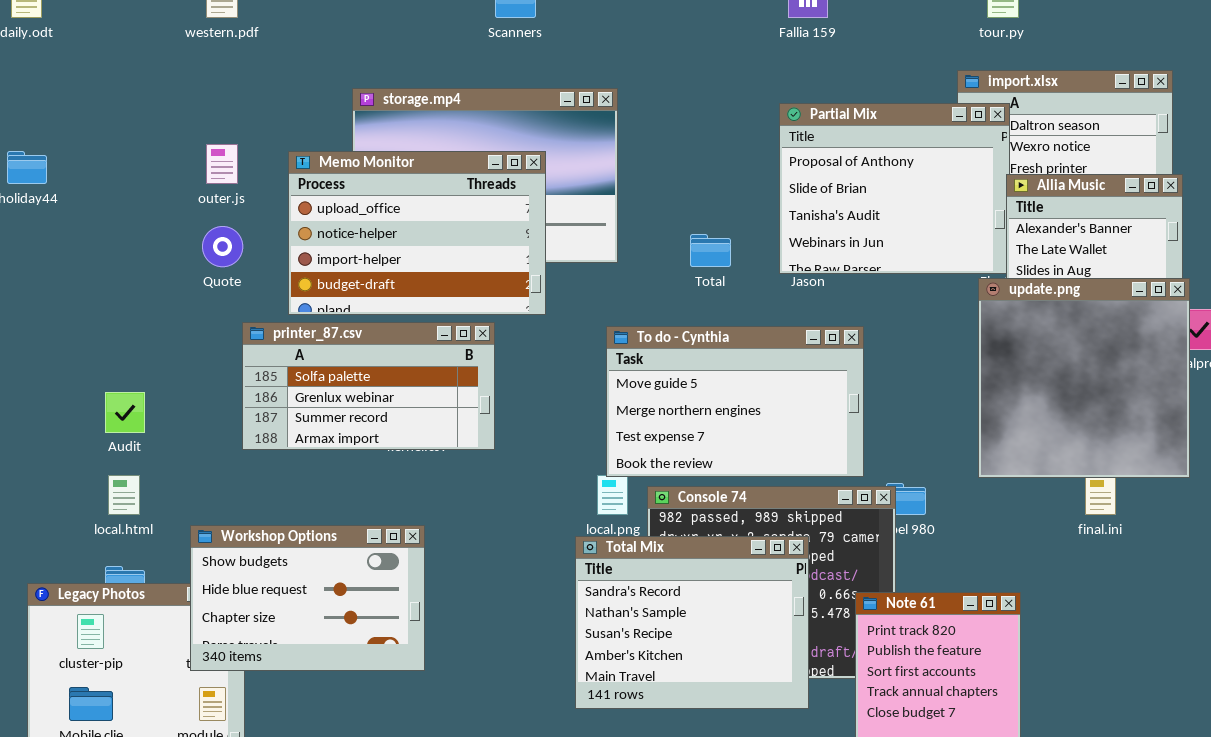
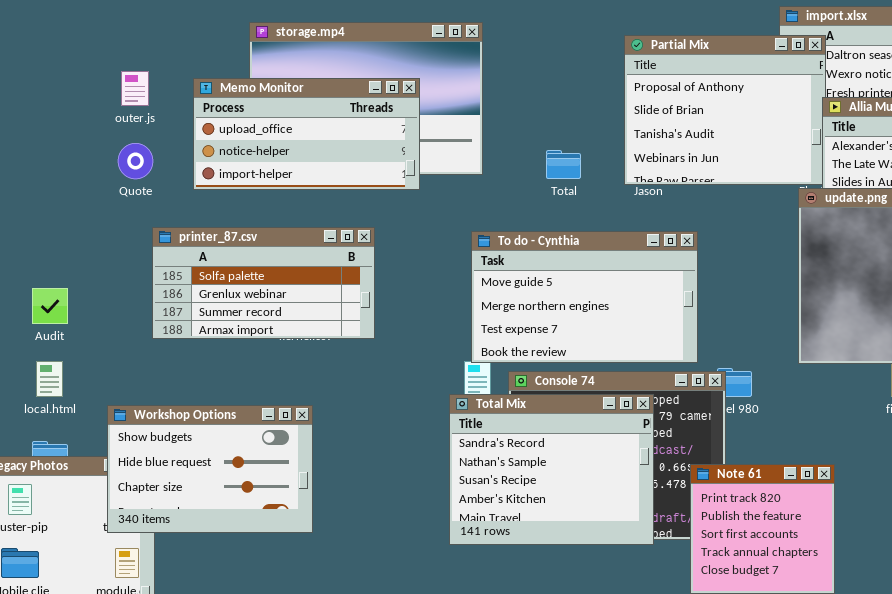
Memo Monitor: [288,151,546,315] -> [193,78,420,190], resized
Total Mix: [575,536,809,709] -> [449,394,654,545], moved

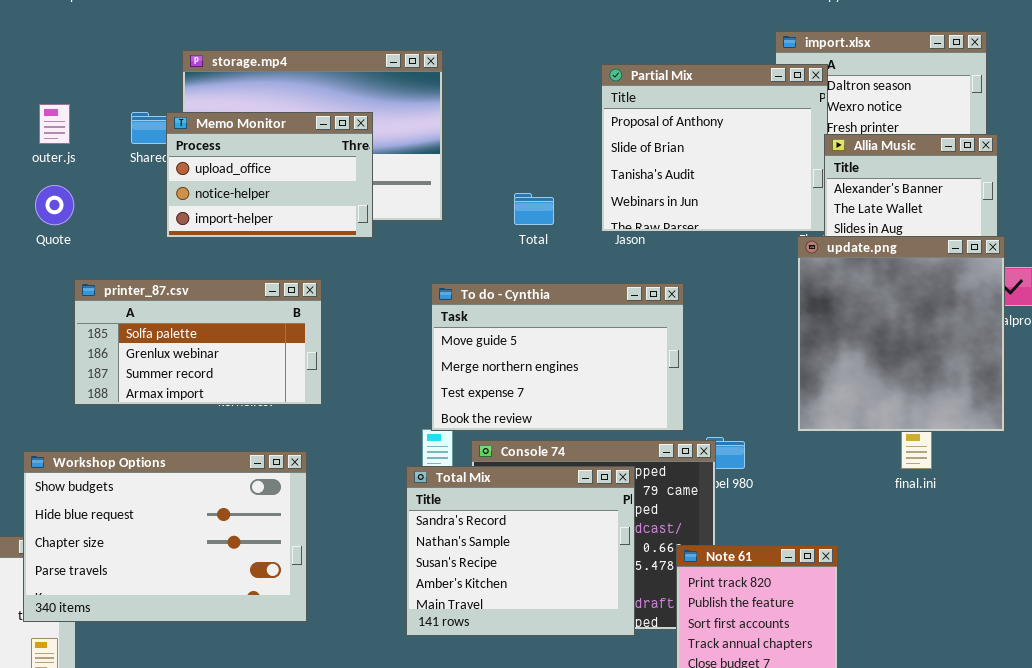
Memo Monitor: [193,78,420,190] -> [166,112,373,238], resized
Workshop Options: [107,405,313,533] -> [23,451,307,622], resized

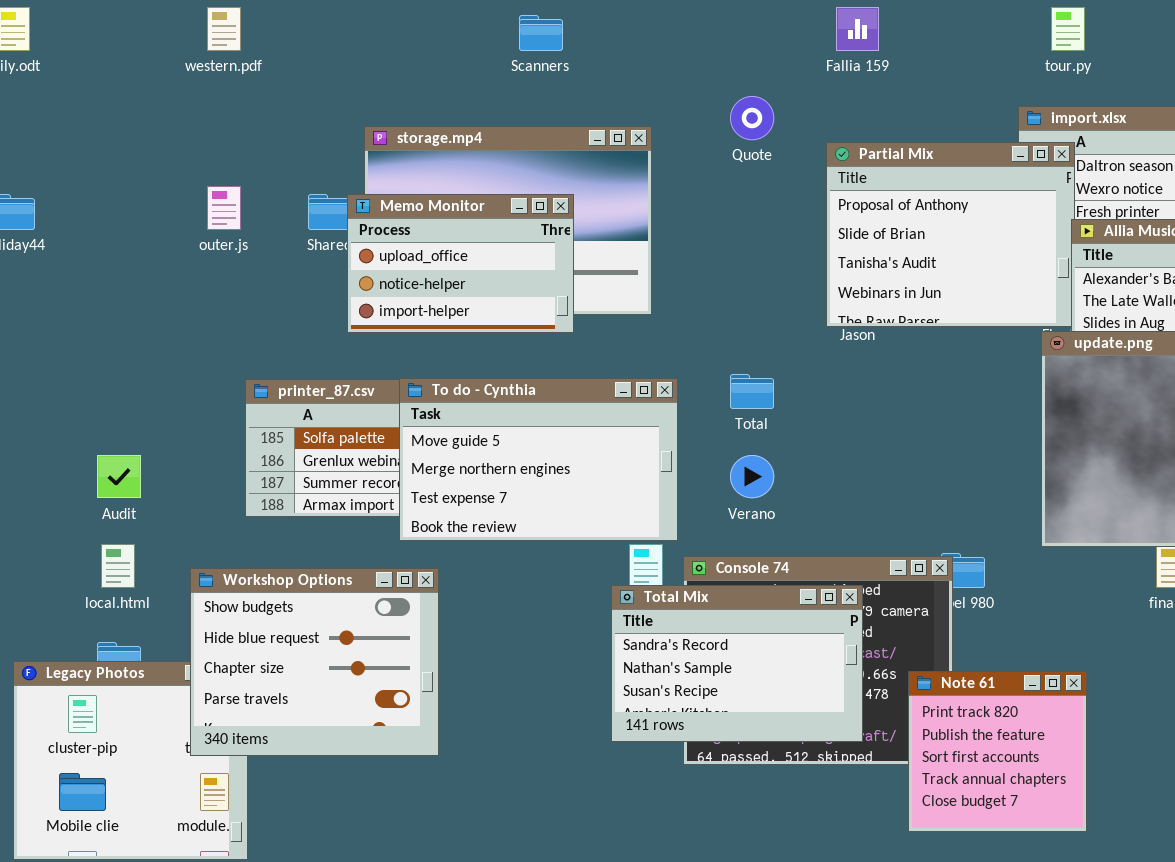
Quote: [35,185,74,225] -> [730,96,774,140], moved
Total: [514,193,554,225] -> [730,374,774,409], moved
To do - Cynthia: [431,283,684,431] -> [399,378,678,541], moved
Workshop Options: [23,451,307,622] -> [190,568,439,756], resized
Total Mix: [406,466,635,636] -> [611,585,863,742], resized

